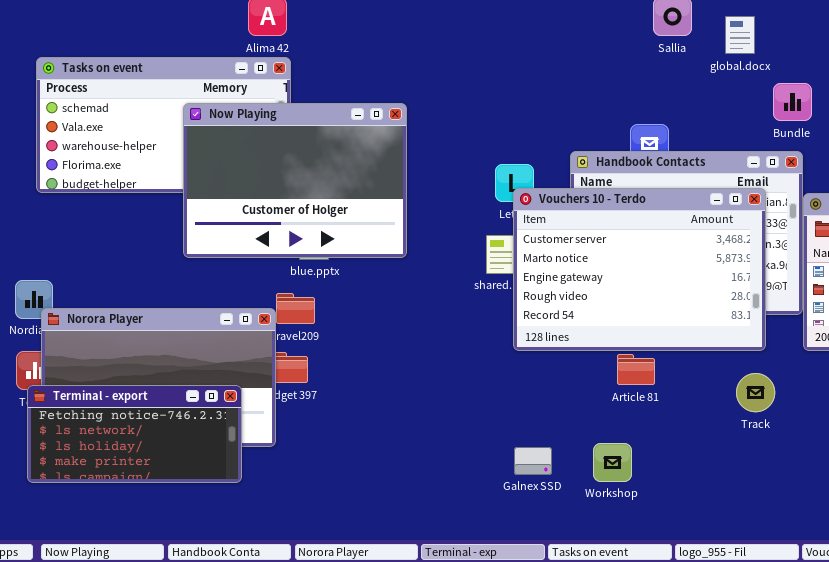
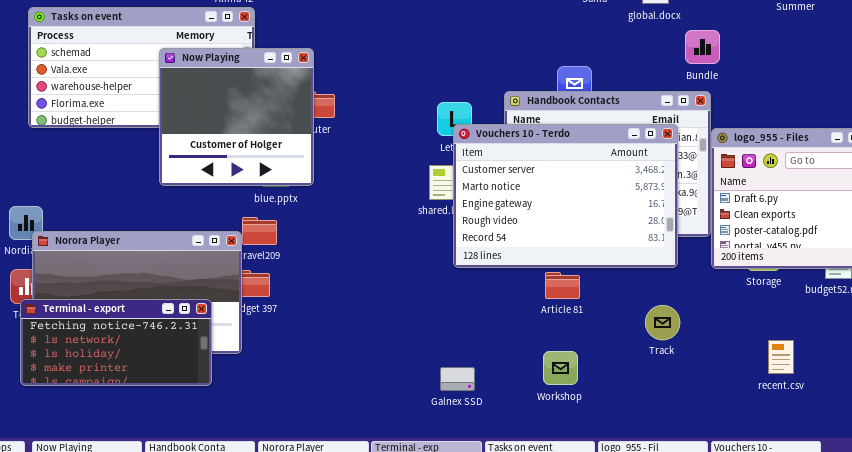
Now Playing: [183,103,407,258] -> [159,48,314,186], resized
Track: [736,373,775,412] -> [645,305,680,340], moved
Workshop: [593,443,632,482] -> [543,351,578,385], moved
Galnex SSD: [514,447,552,475] -> [440,367,475,391], moved

